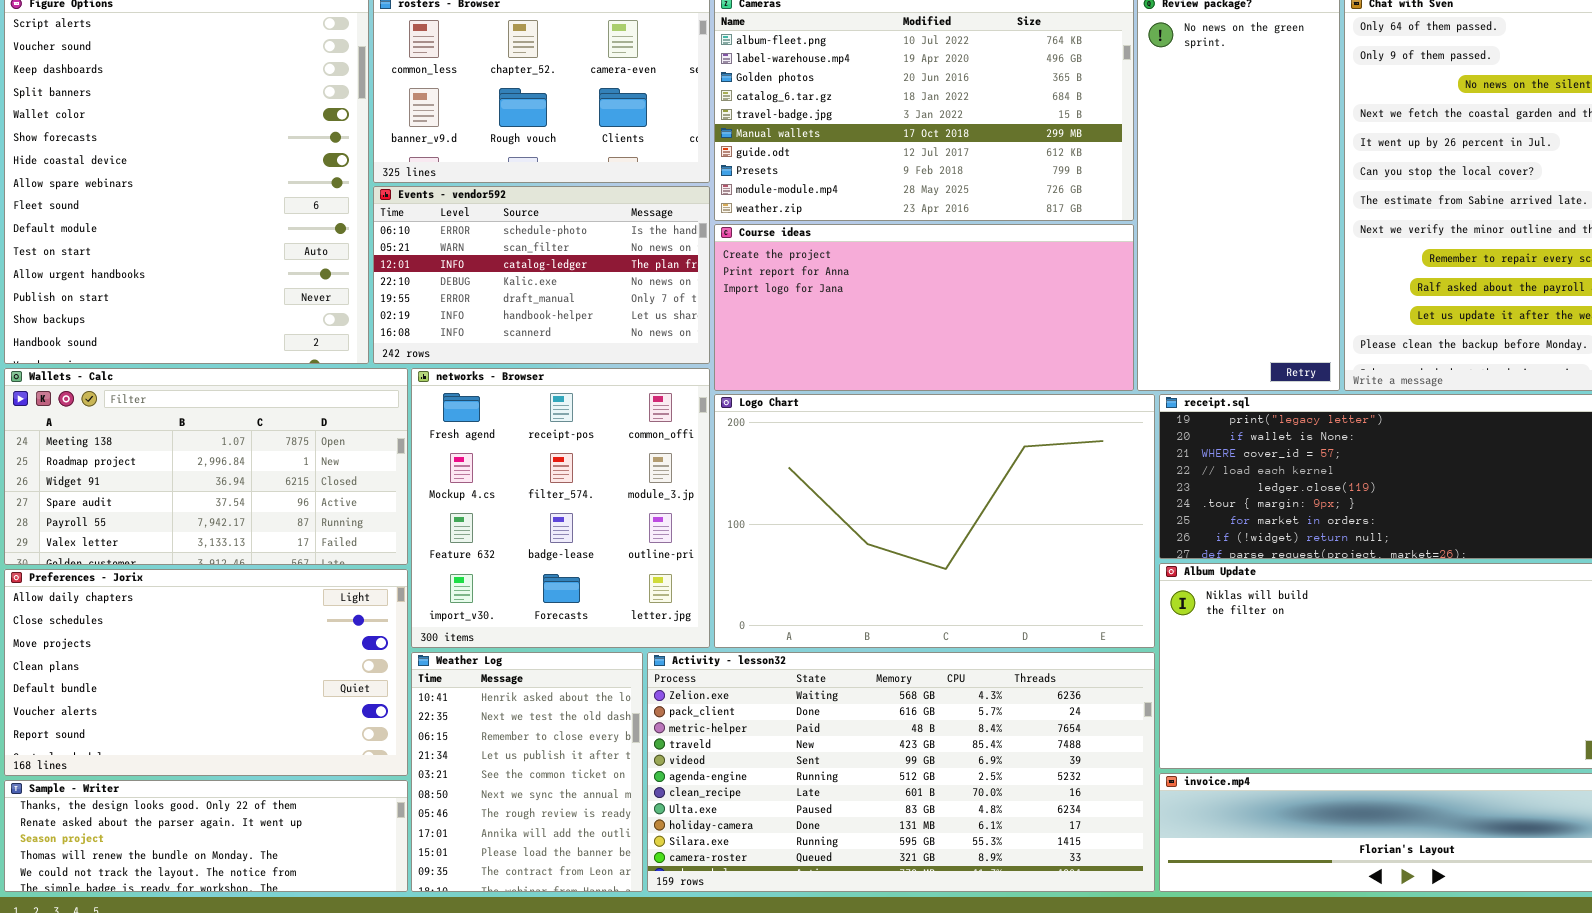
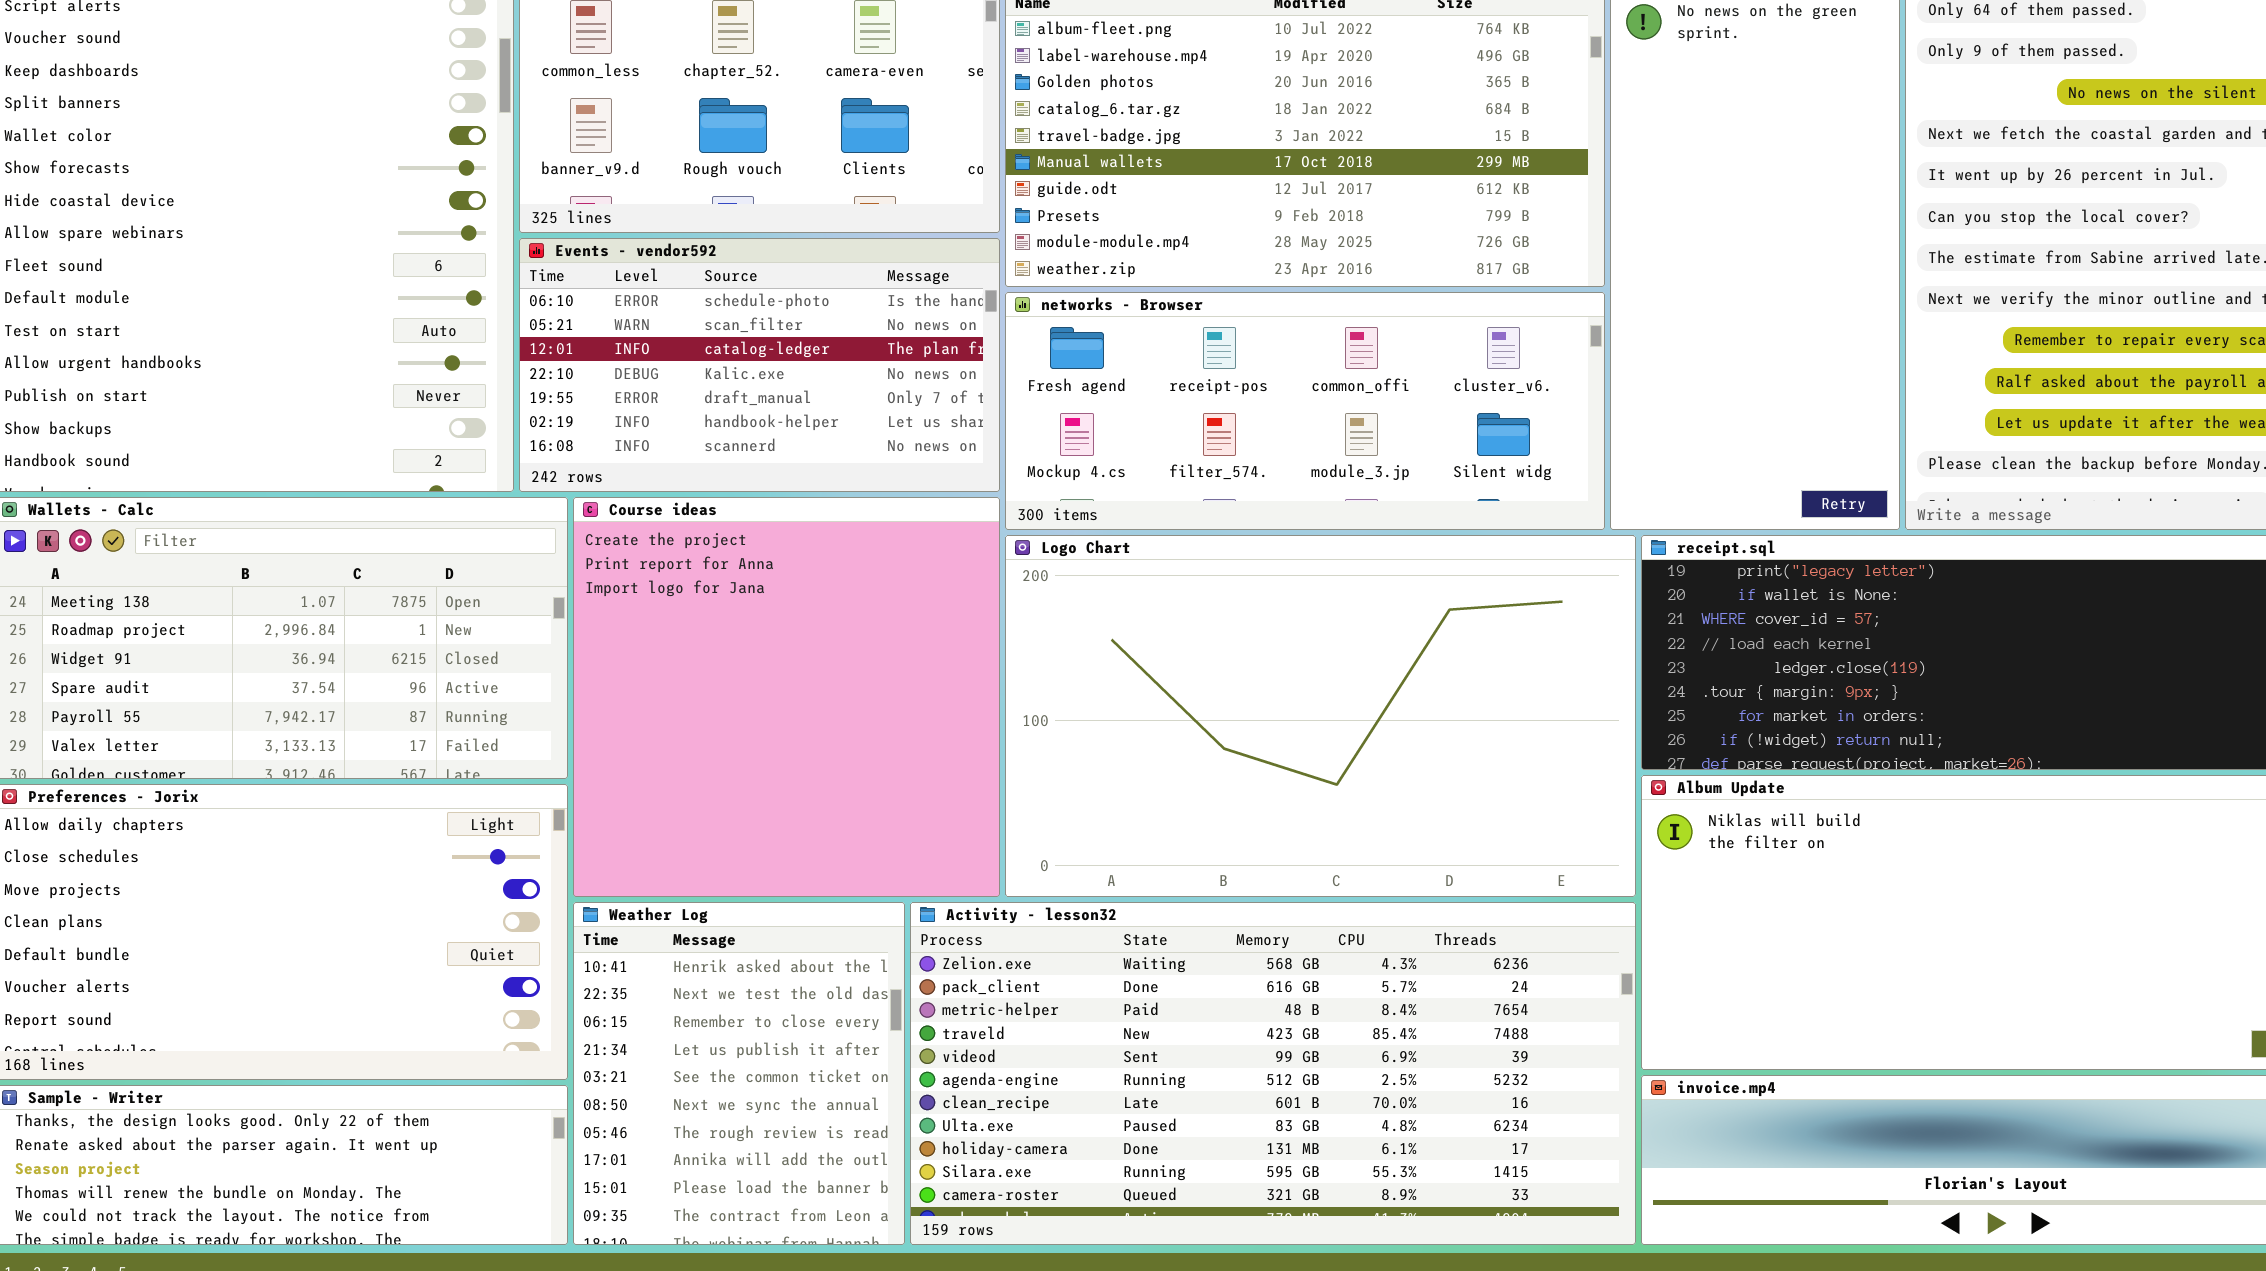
Course ideas: [714,224,1134,391] -> [573,497,1000,897], moved, resized
networks - Browser: [411,368,710,648] -> [1005,292,1605,530], moved, resized

